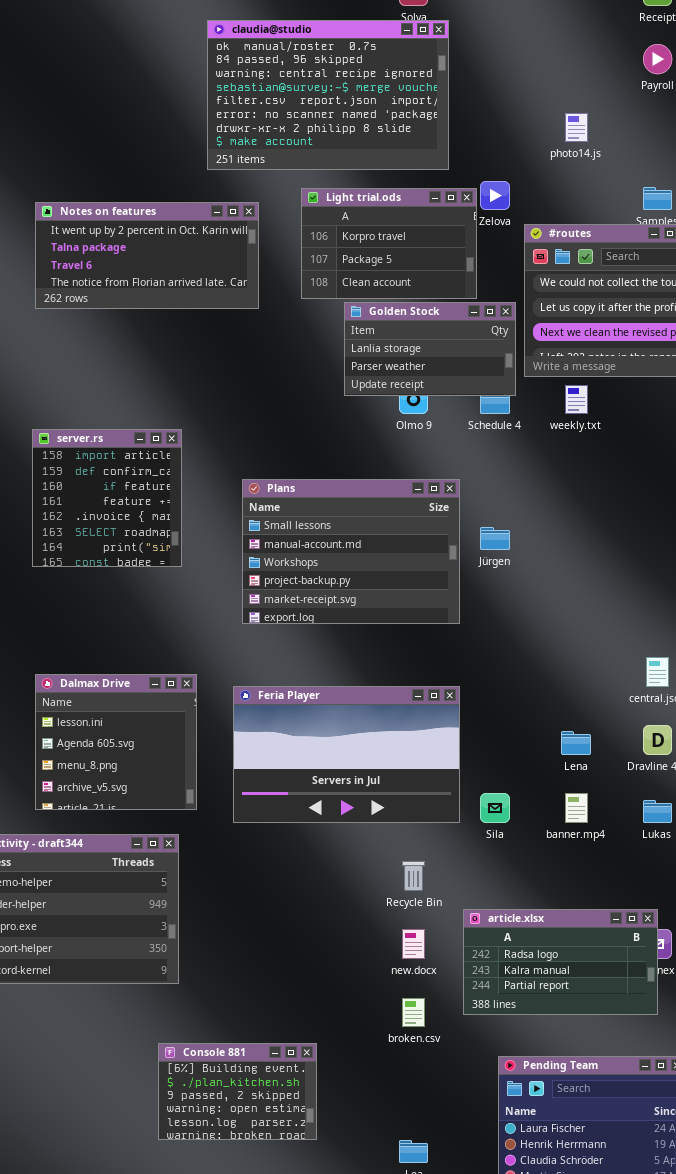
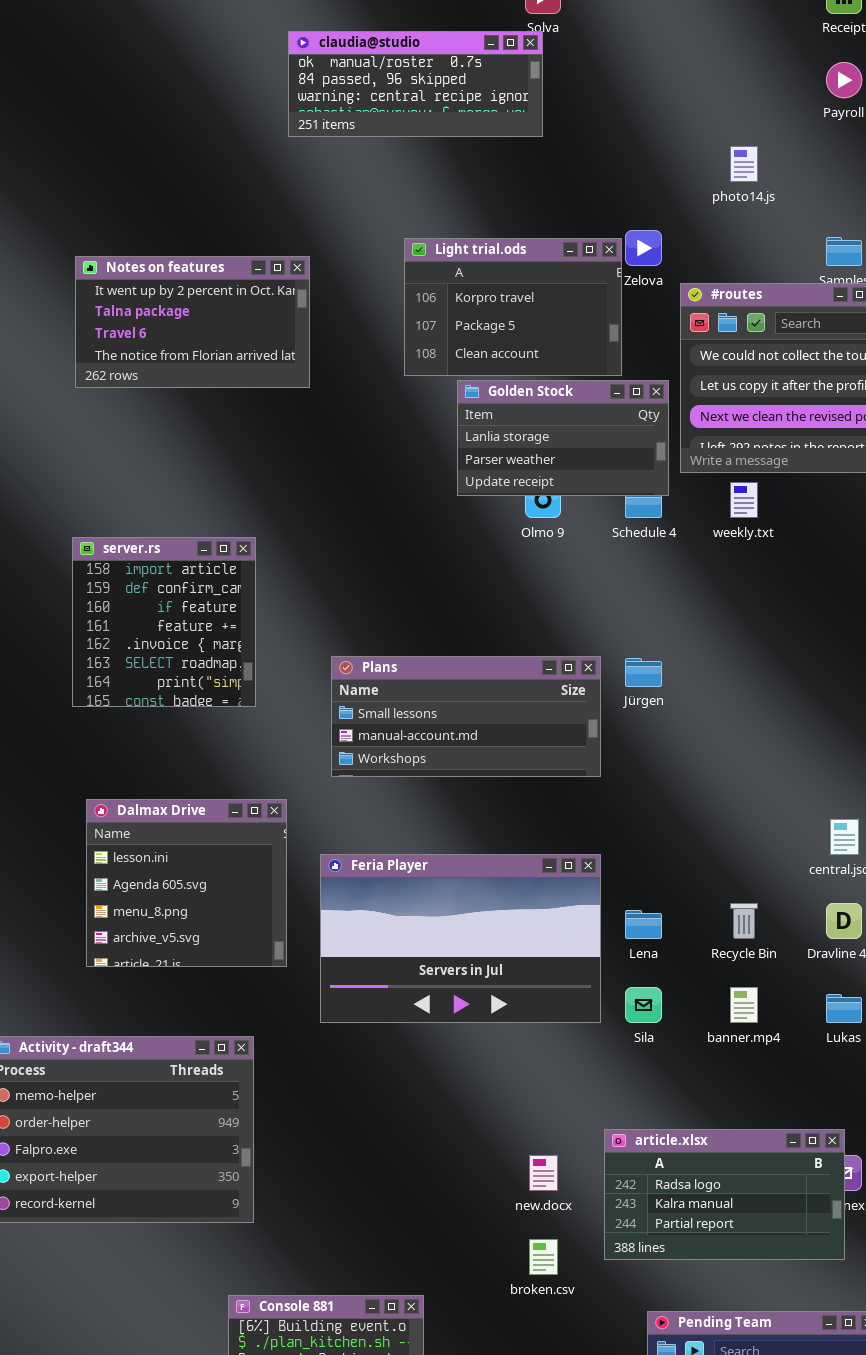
claudia@studio: [207,20,449,170] -> [288,31,543,137], resized
Notes on features: [35,202,259,309] -> [75,256,310,388], resized
Plans: [242,479,460,624] -> [331,656,601,777], resized
Dalmax Drive: [35,674,197,810] -> [86,799,287,967], moved
Lena: [561,731,591,755] -> [625,910,662,939], moved
Recycle Bin: [402,861,425,891] -> [730,903,758,939], moved

